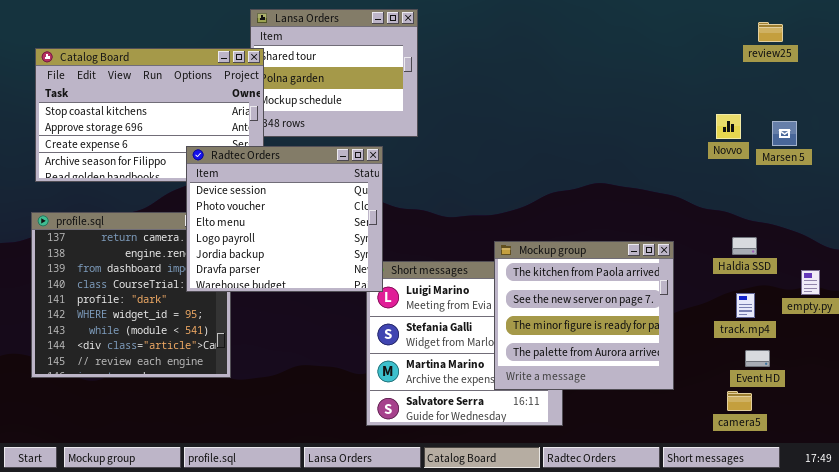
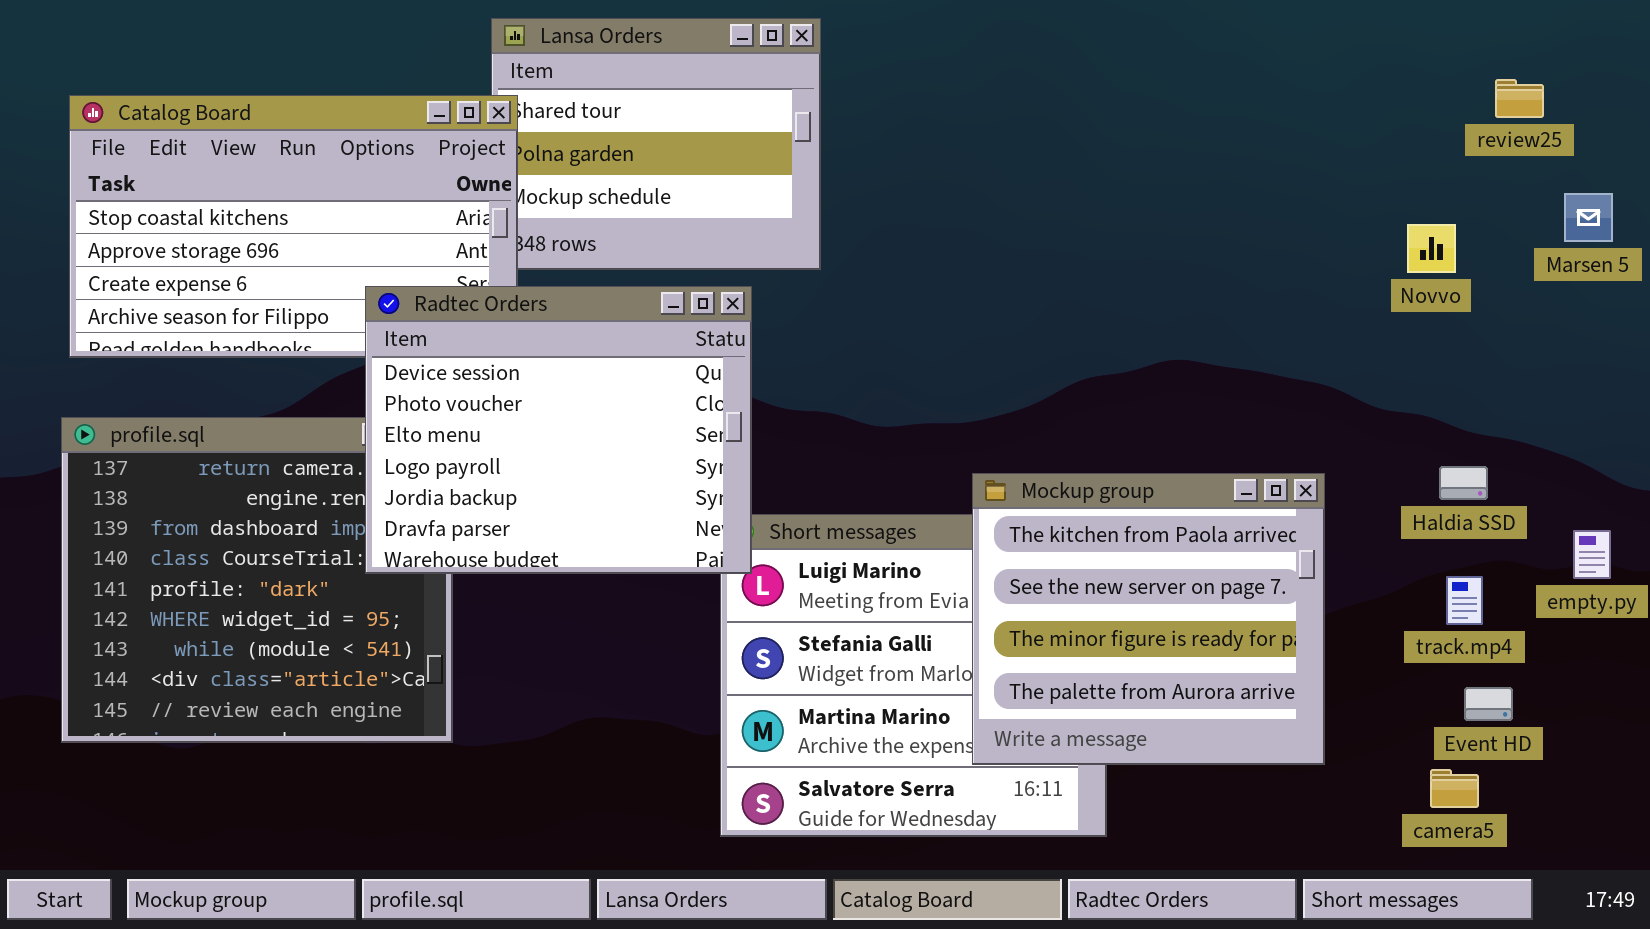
review25: [758,22,783,42] -> [1495,79,1544,118], moved
Marsen 5: [772,121,797,146] -> [1564,193,1613,242], moved

